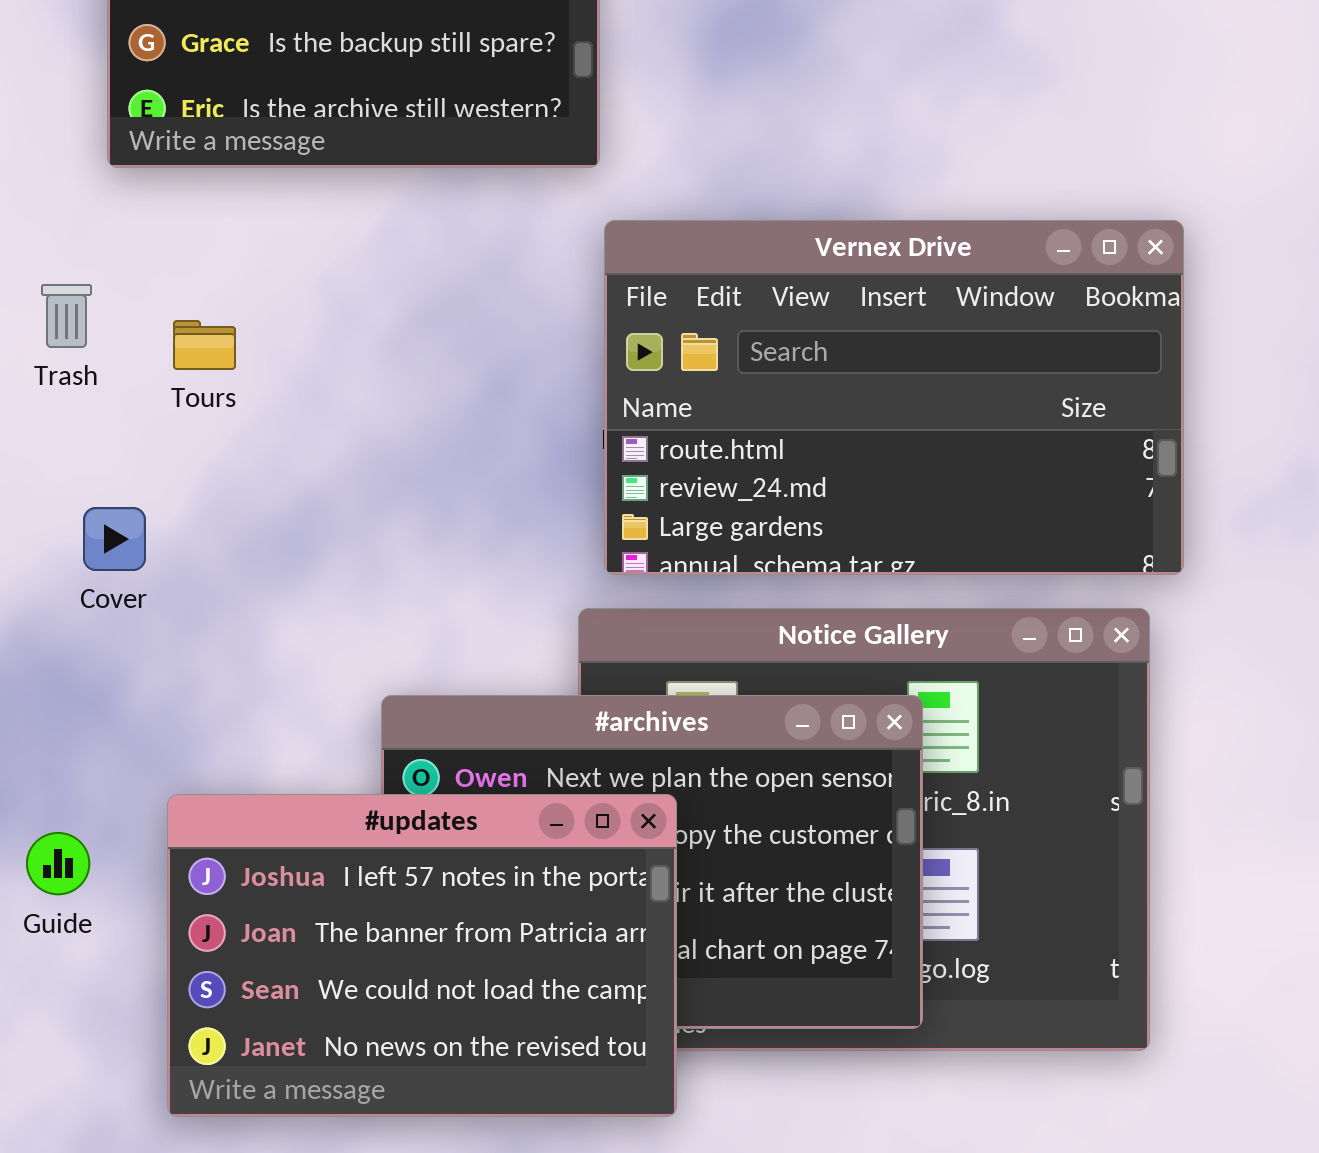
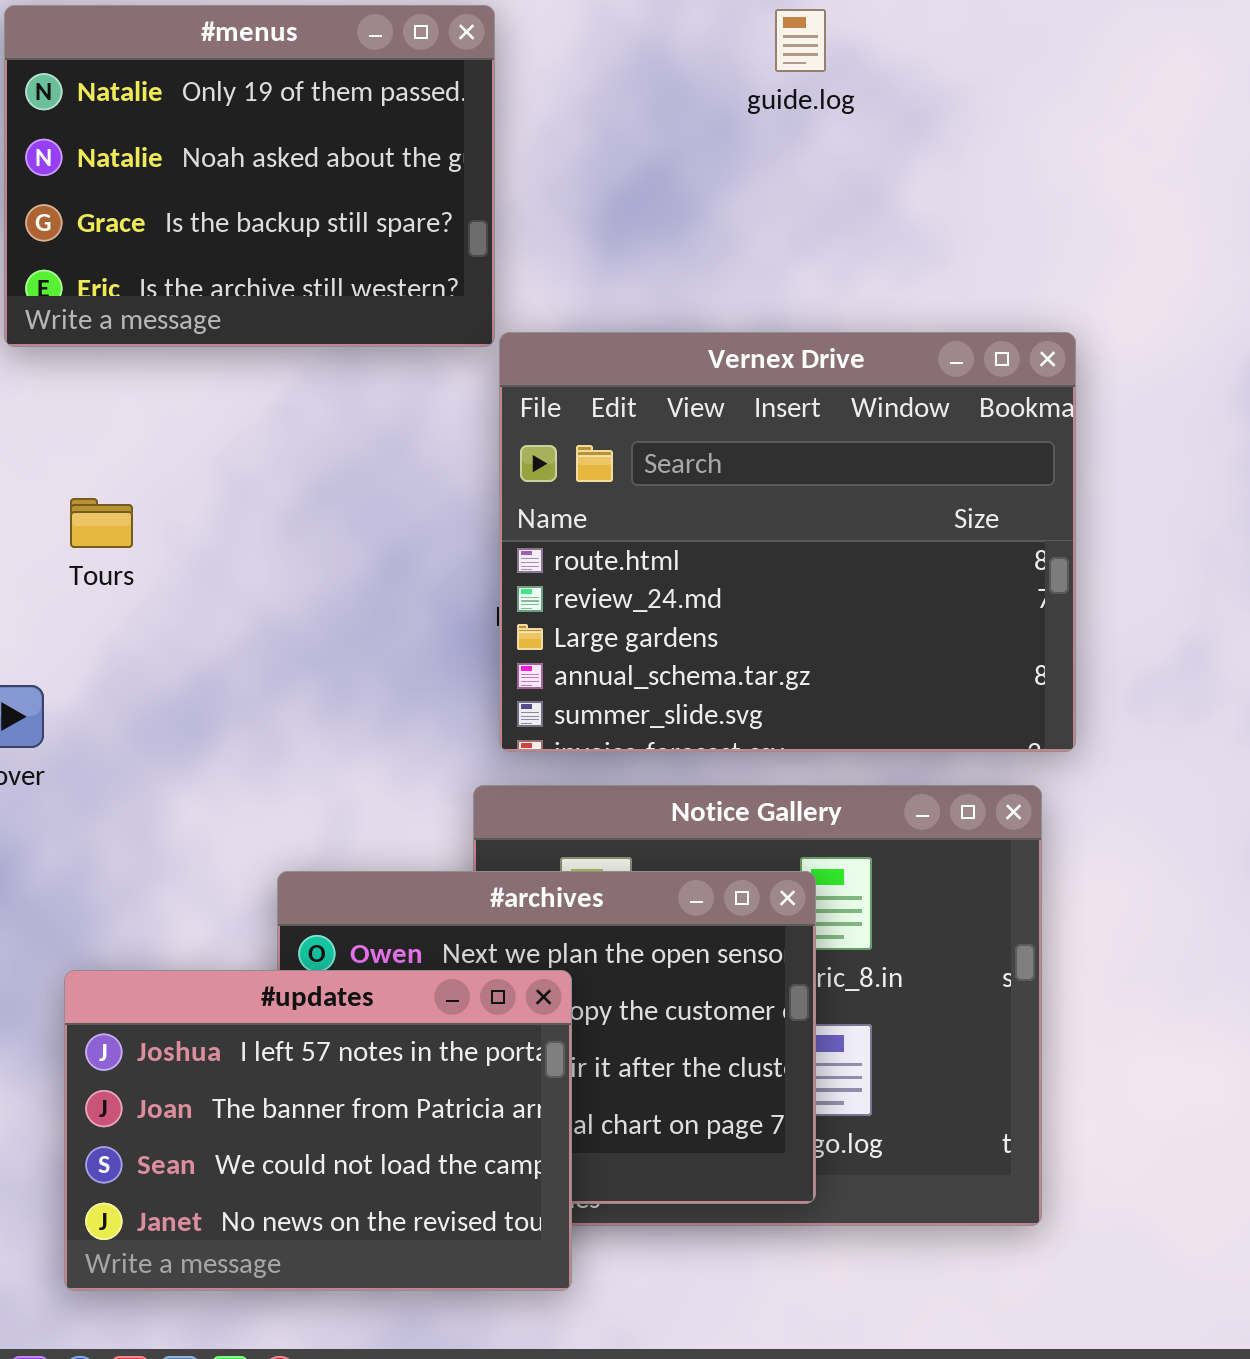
Vernex Drive: [604,220,1184,575] -> [499,332,1076,752], resized

